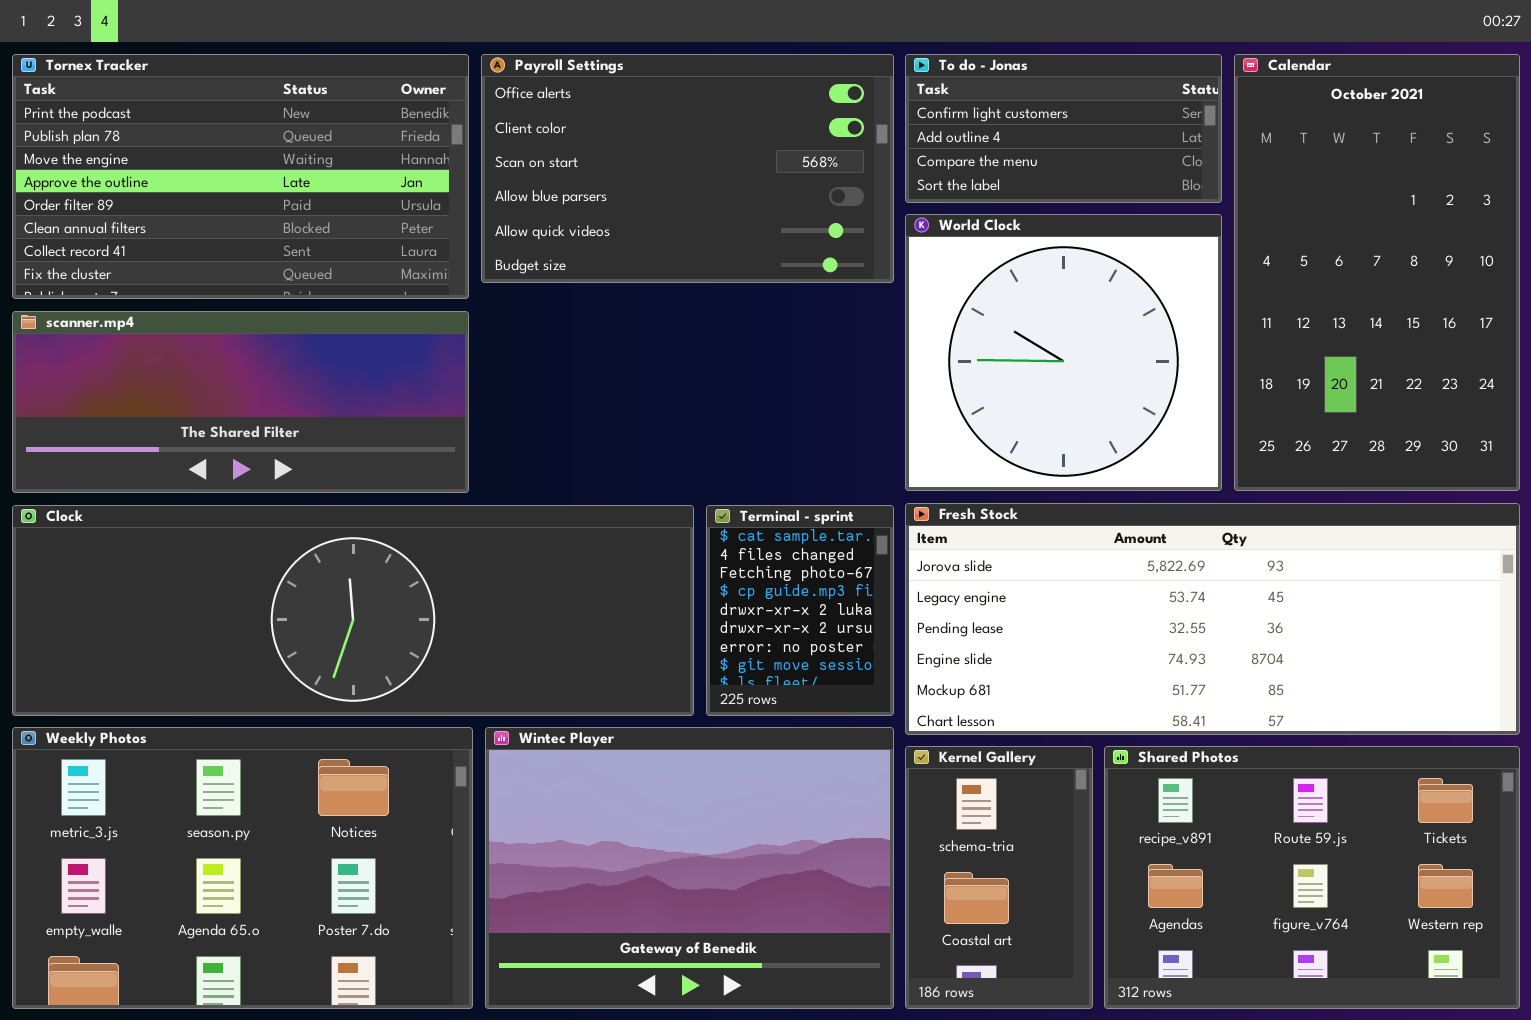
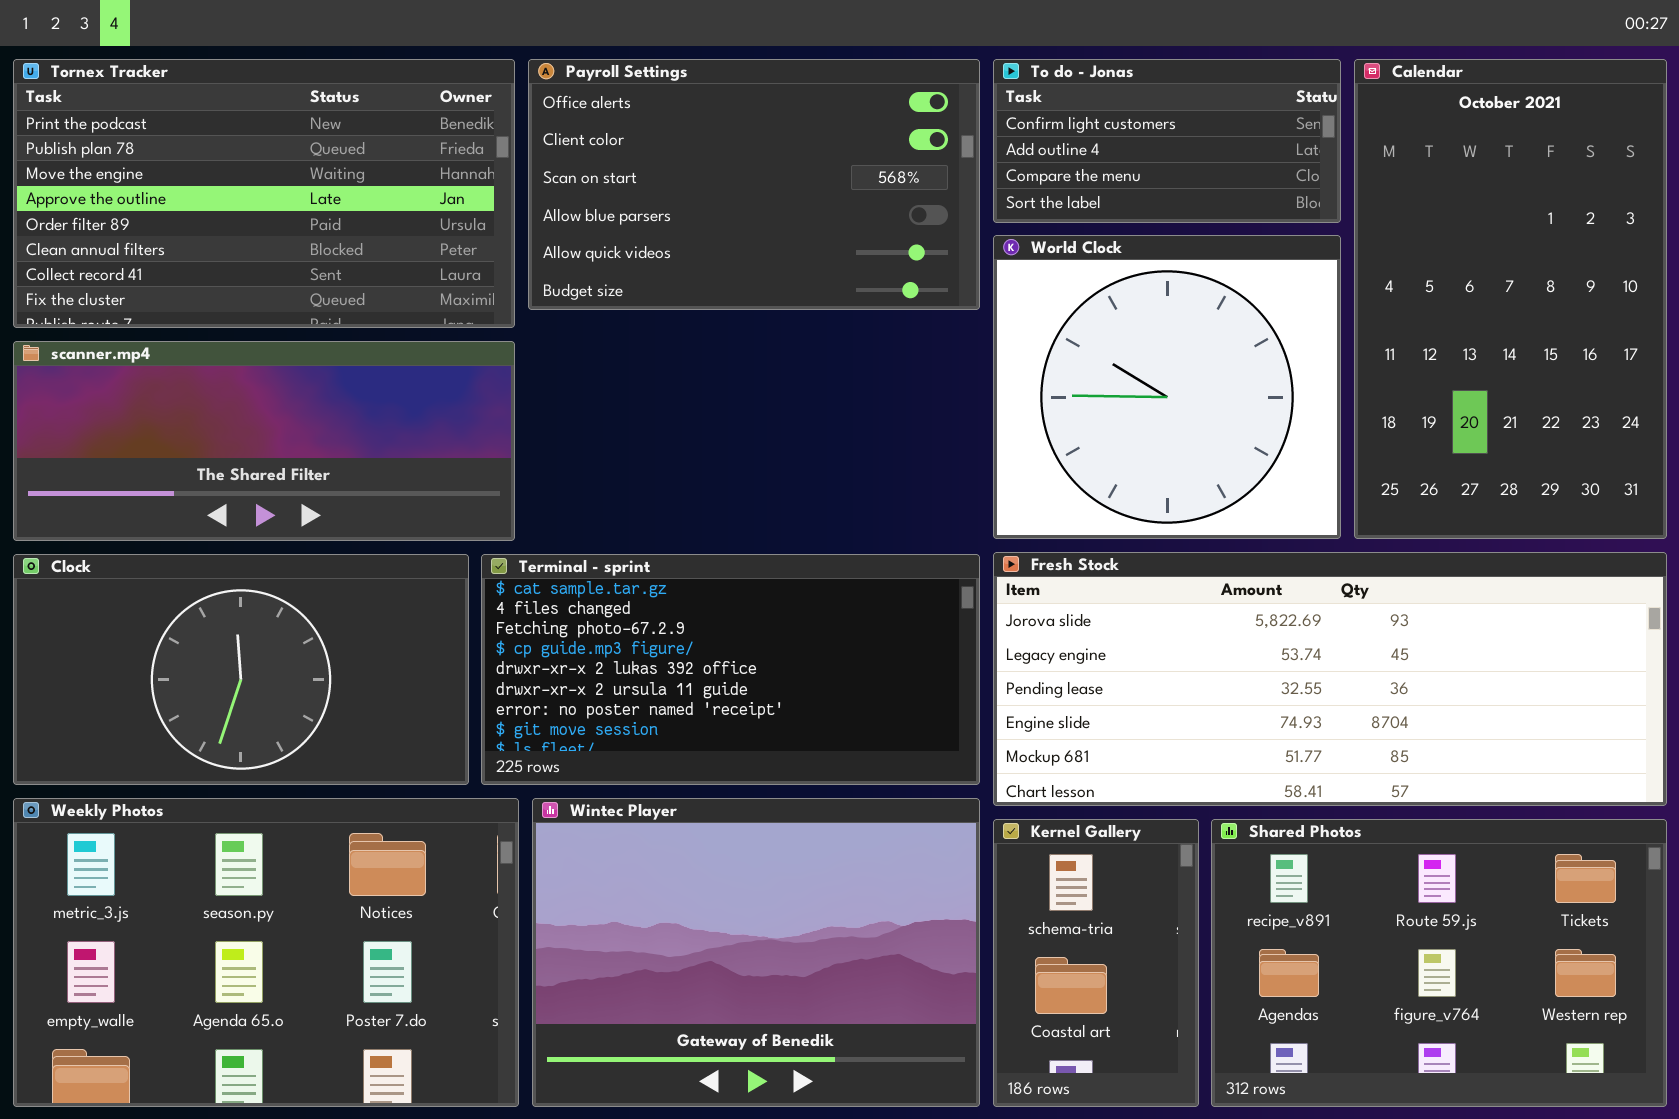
Clock: [12,505,694,716] -> [13,554,469,785], resized
Terminal - sprint: [706,505,894,716] -> [481,554,980,785], resized

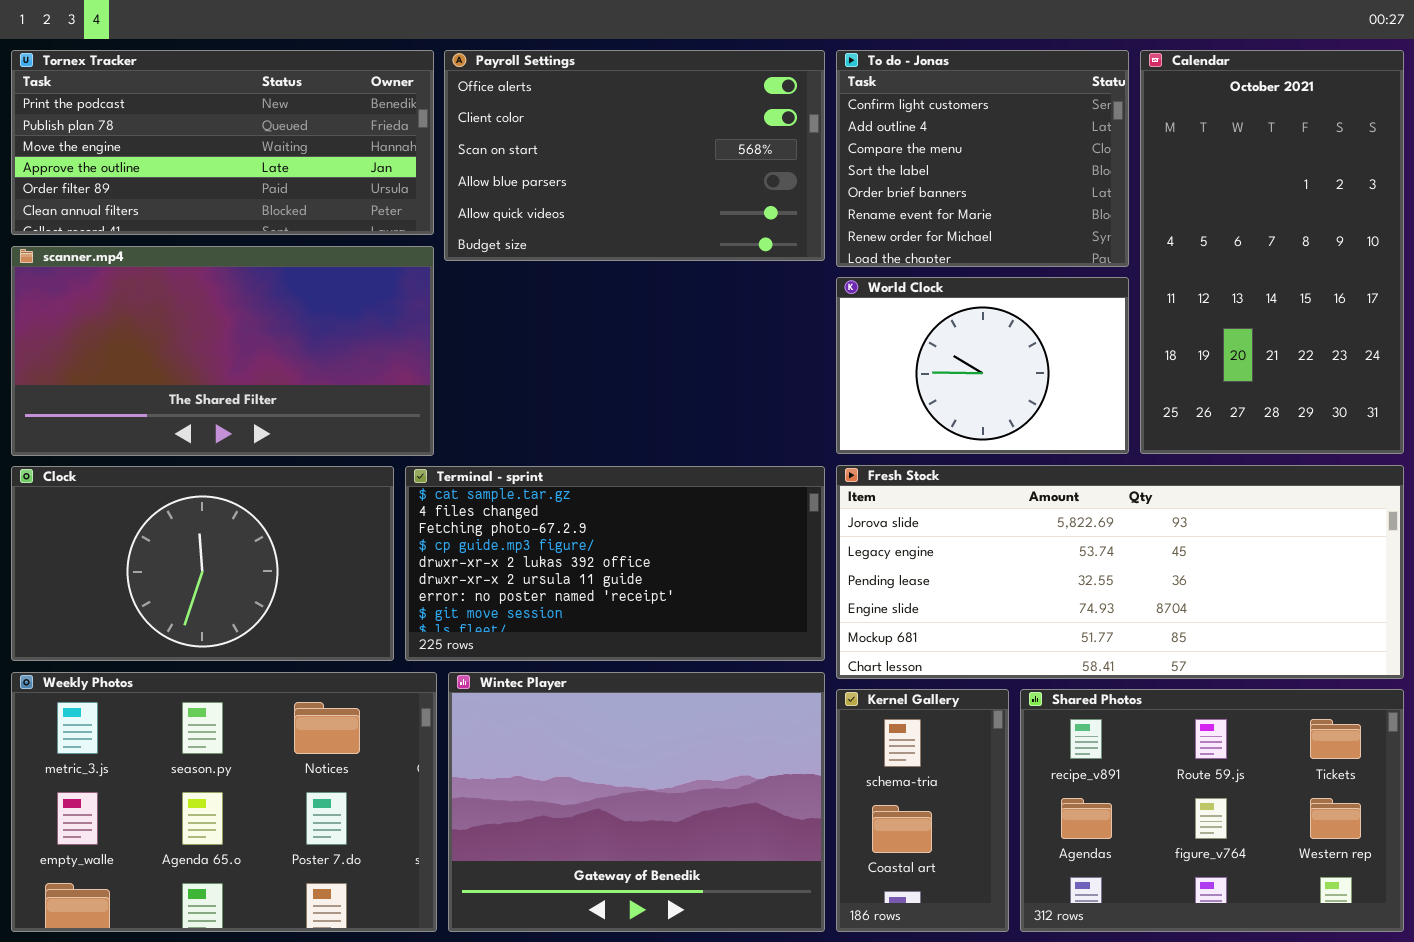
Tornex Tracker: [13,59,515,328] -> [11,50,434,235], resized
To do - Jonas: [993,59,1341,223] -> [836,50,1129,267], resized
World Clock: [993,235,1341,539] -> [836,277,1129,454], resized
scanner.mp4: [13,341,515,541] -> [11,246,434,456], resized

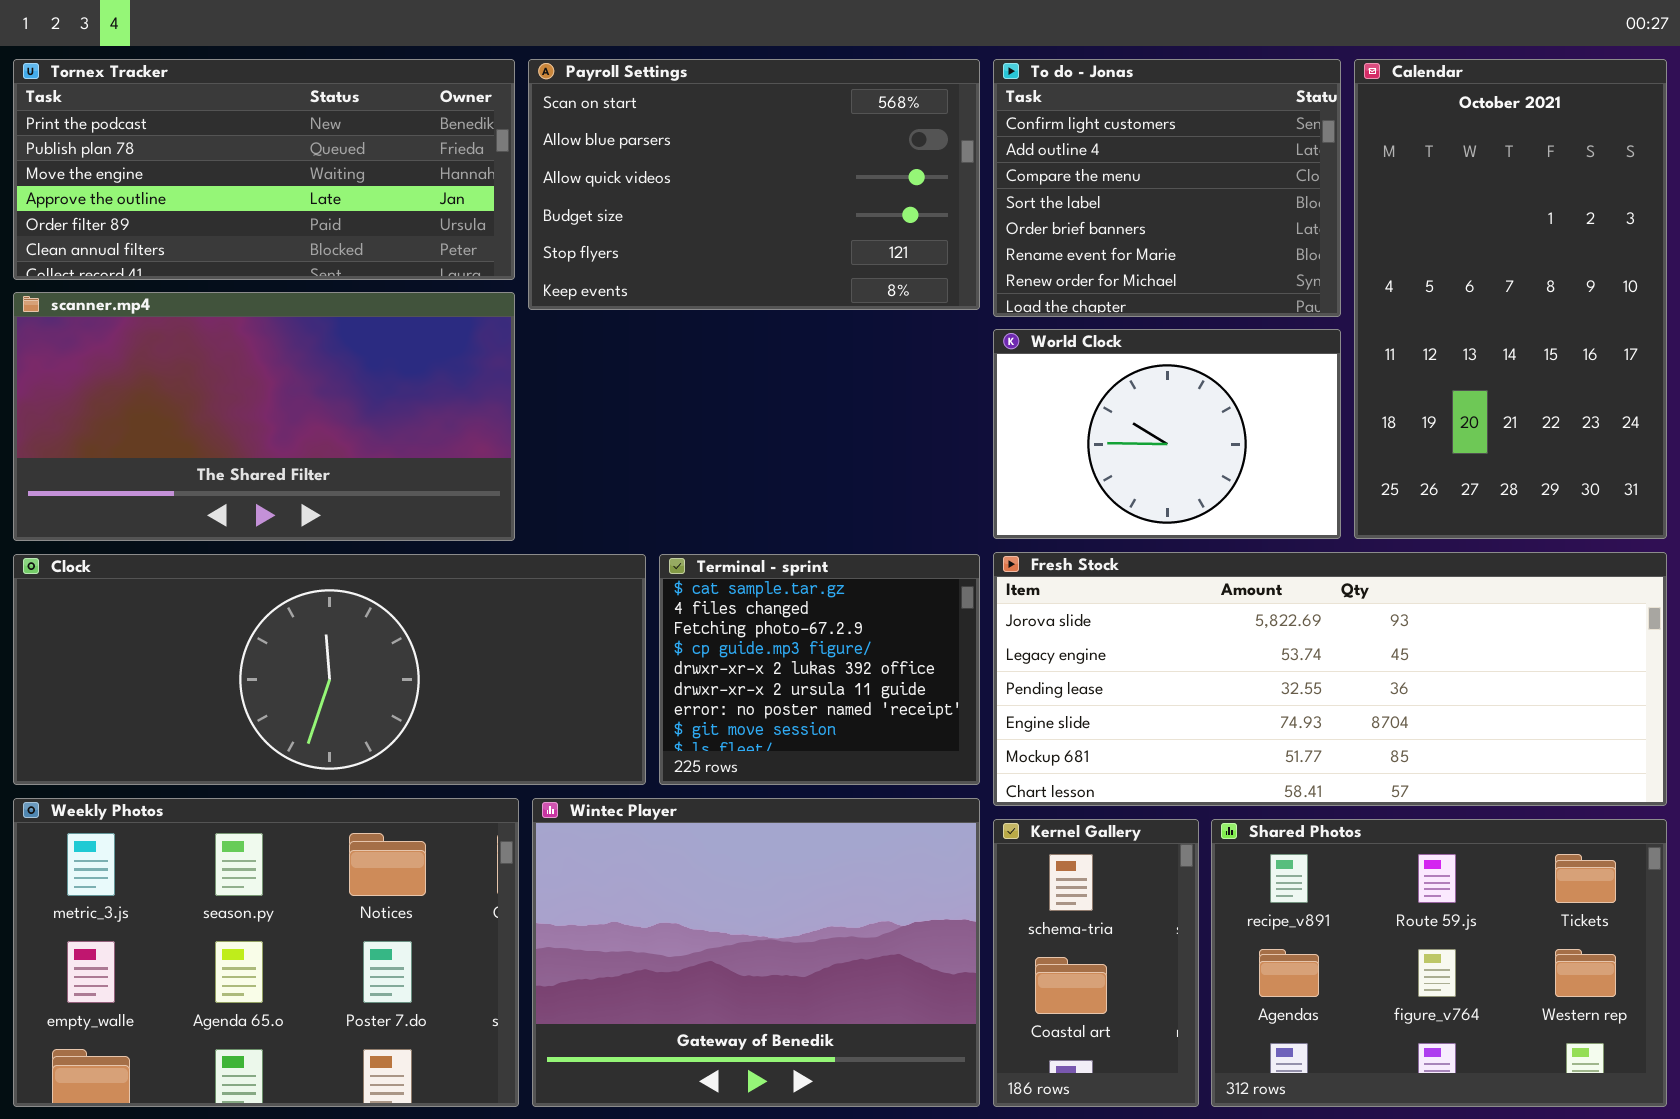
Payroll Settings: [444,50,825,261] -> [528,59,980,310], scrolled down 2 rows
Clock: [11,466,394,661] -> [13,554,646,785], resized
Terminal - sprint: [405,466,825,661] -> [659,554,980,785], resized

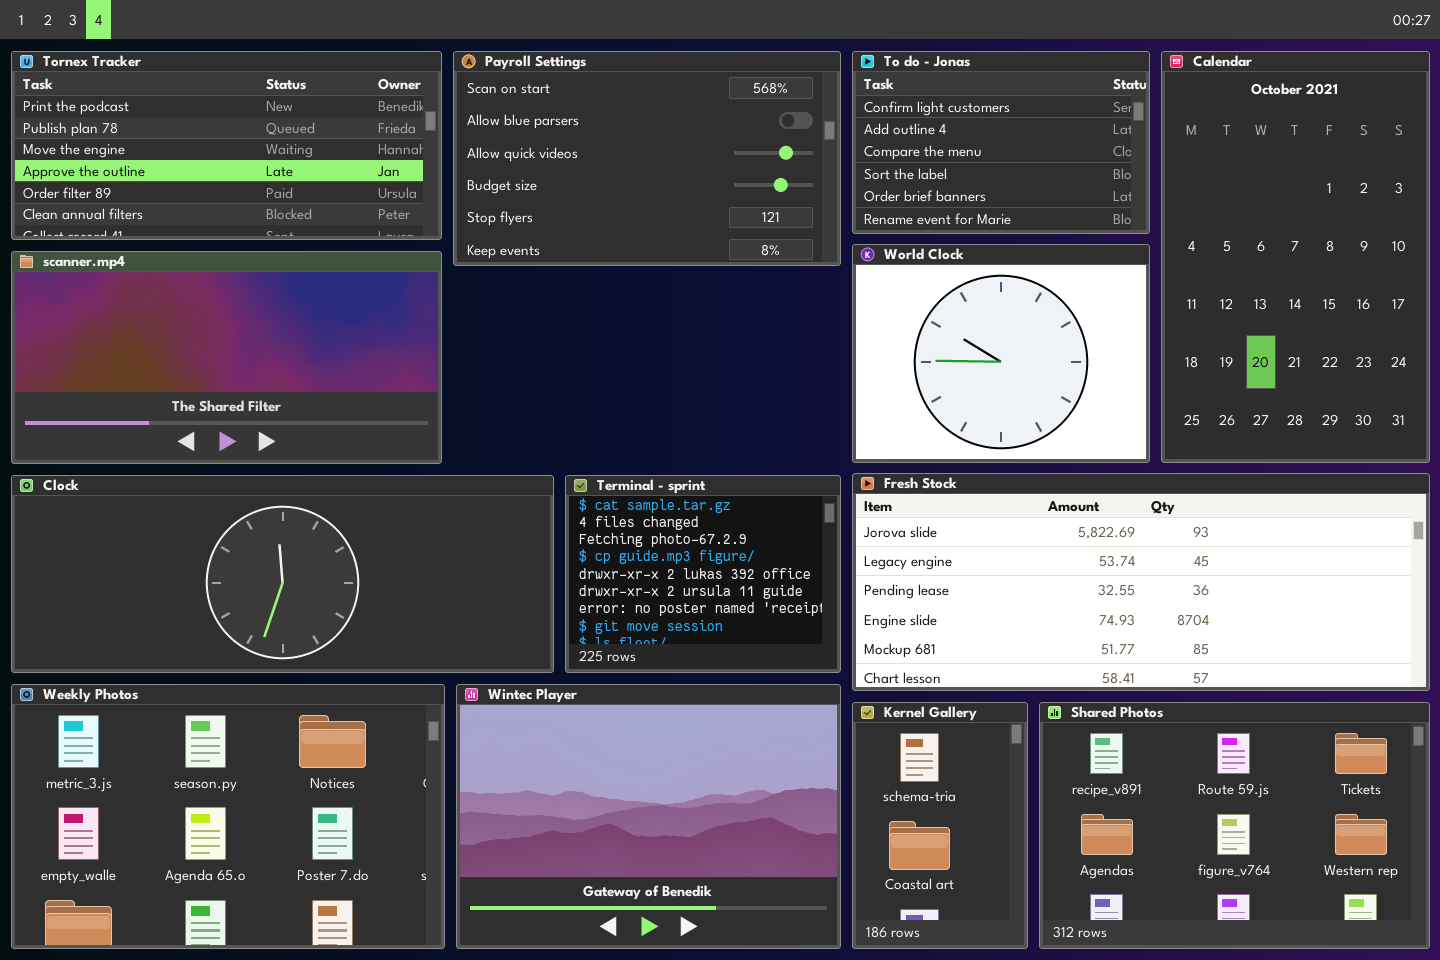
To do - Jonas: [993,59,1341,317] -> [852,51,1150,234], resized
World Clock: [993,329,1341,539] -> [852,244,1150,463], resized

